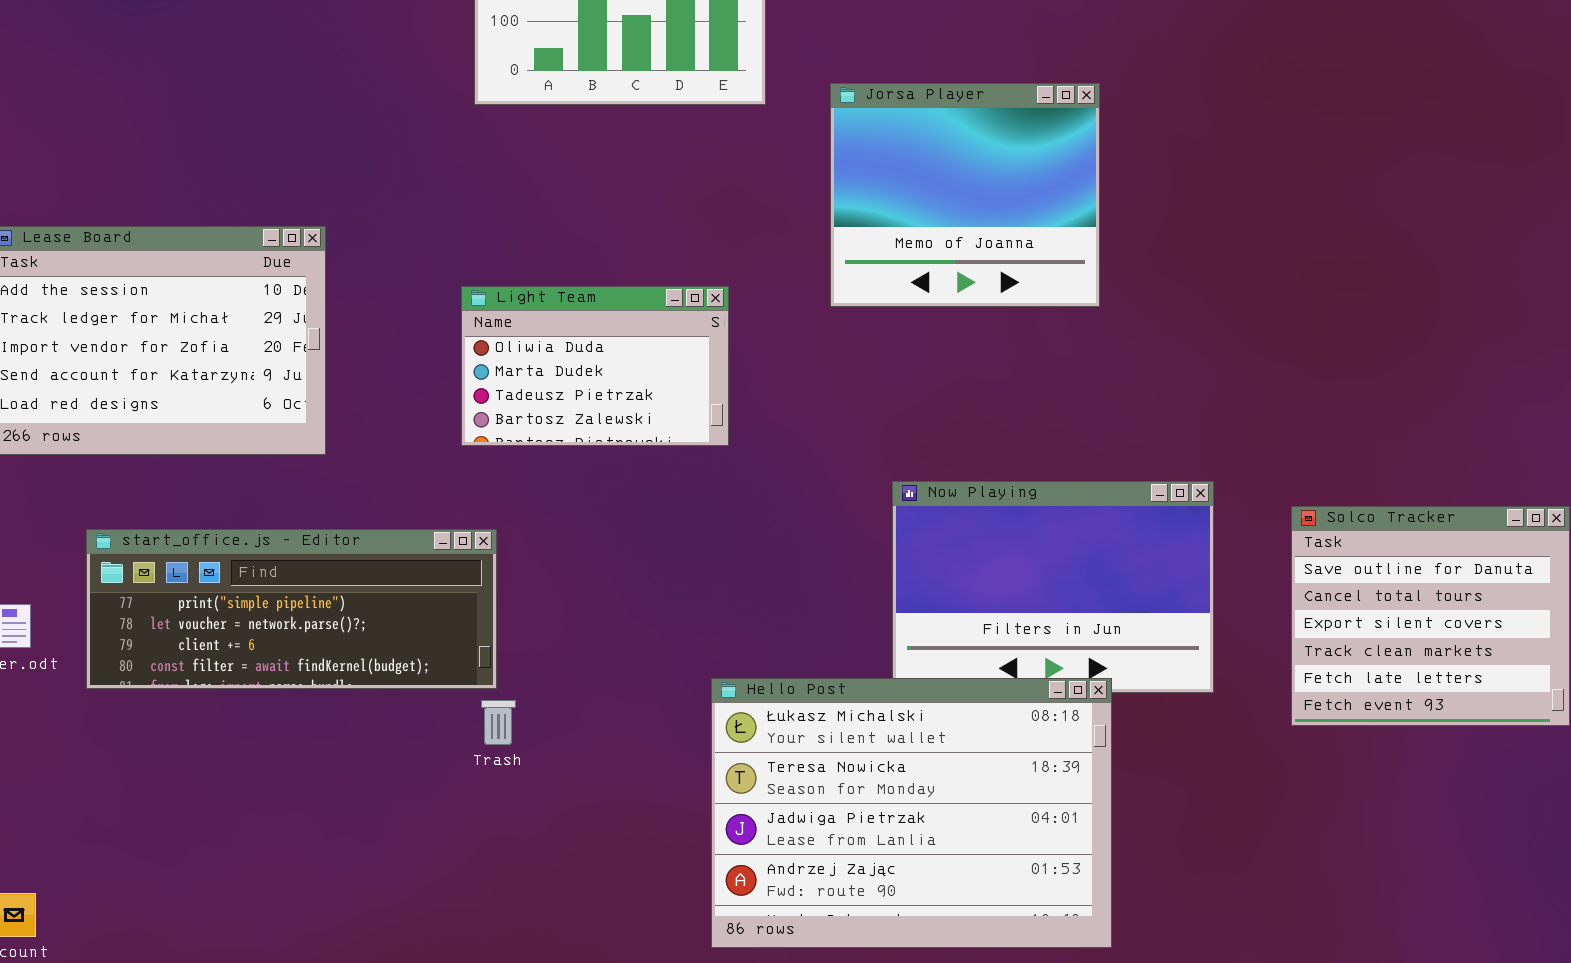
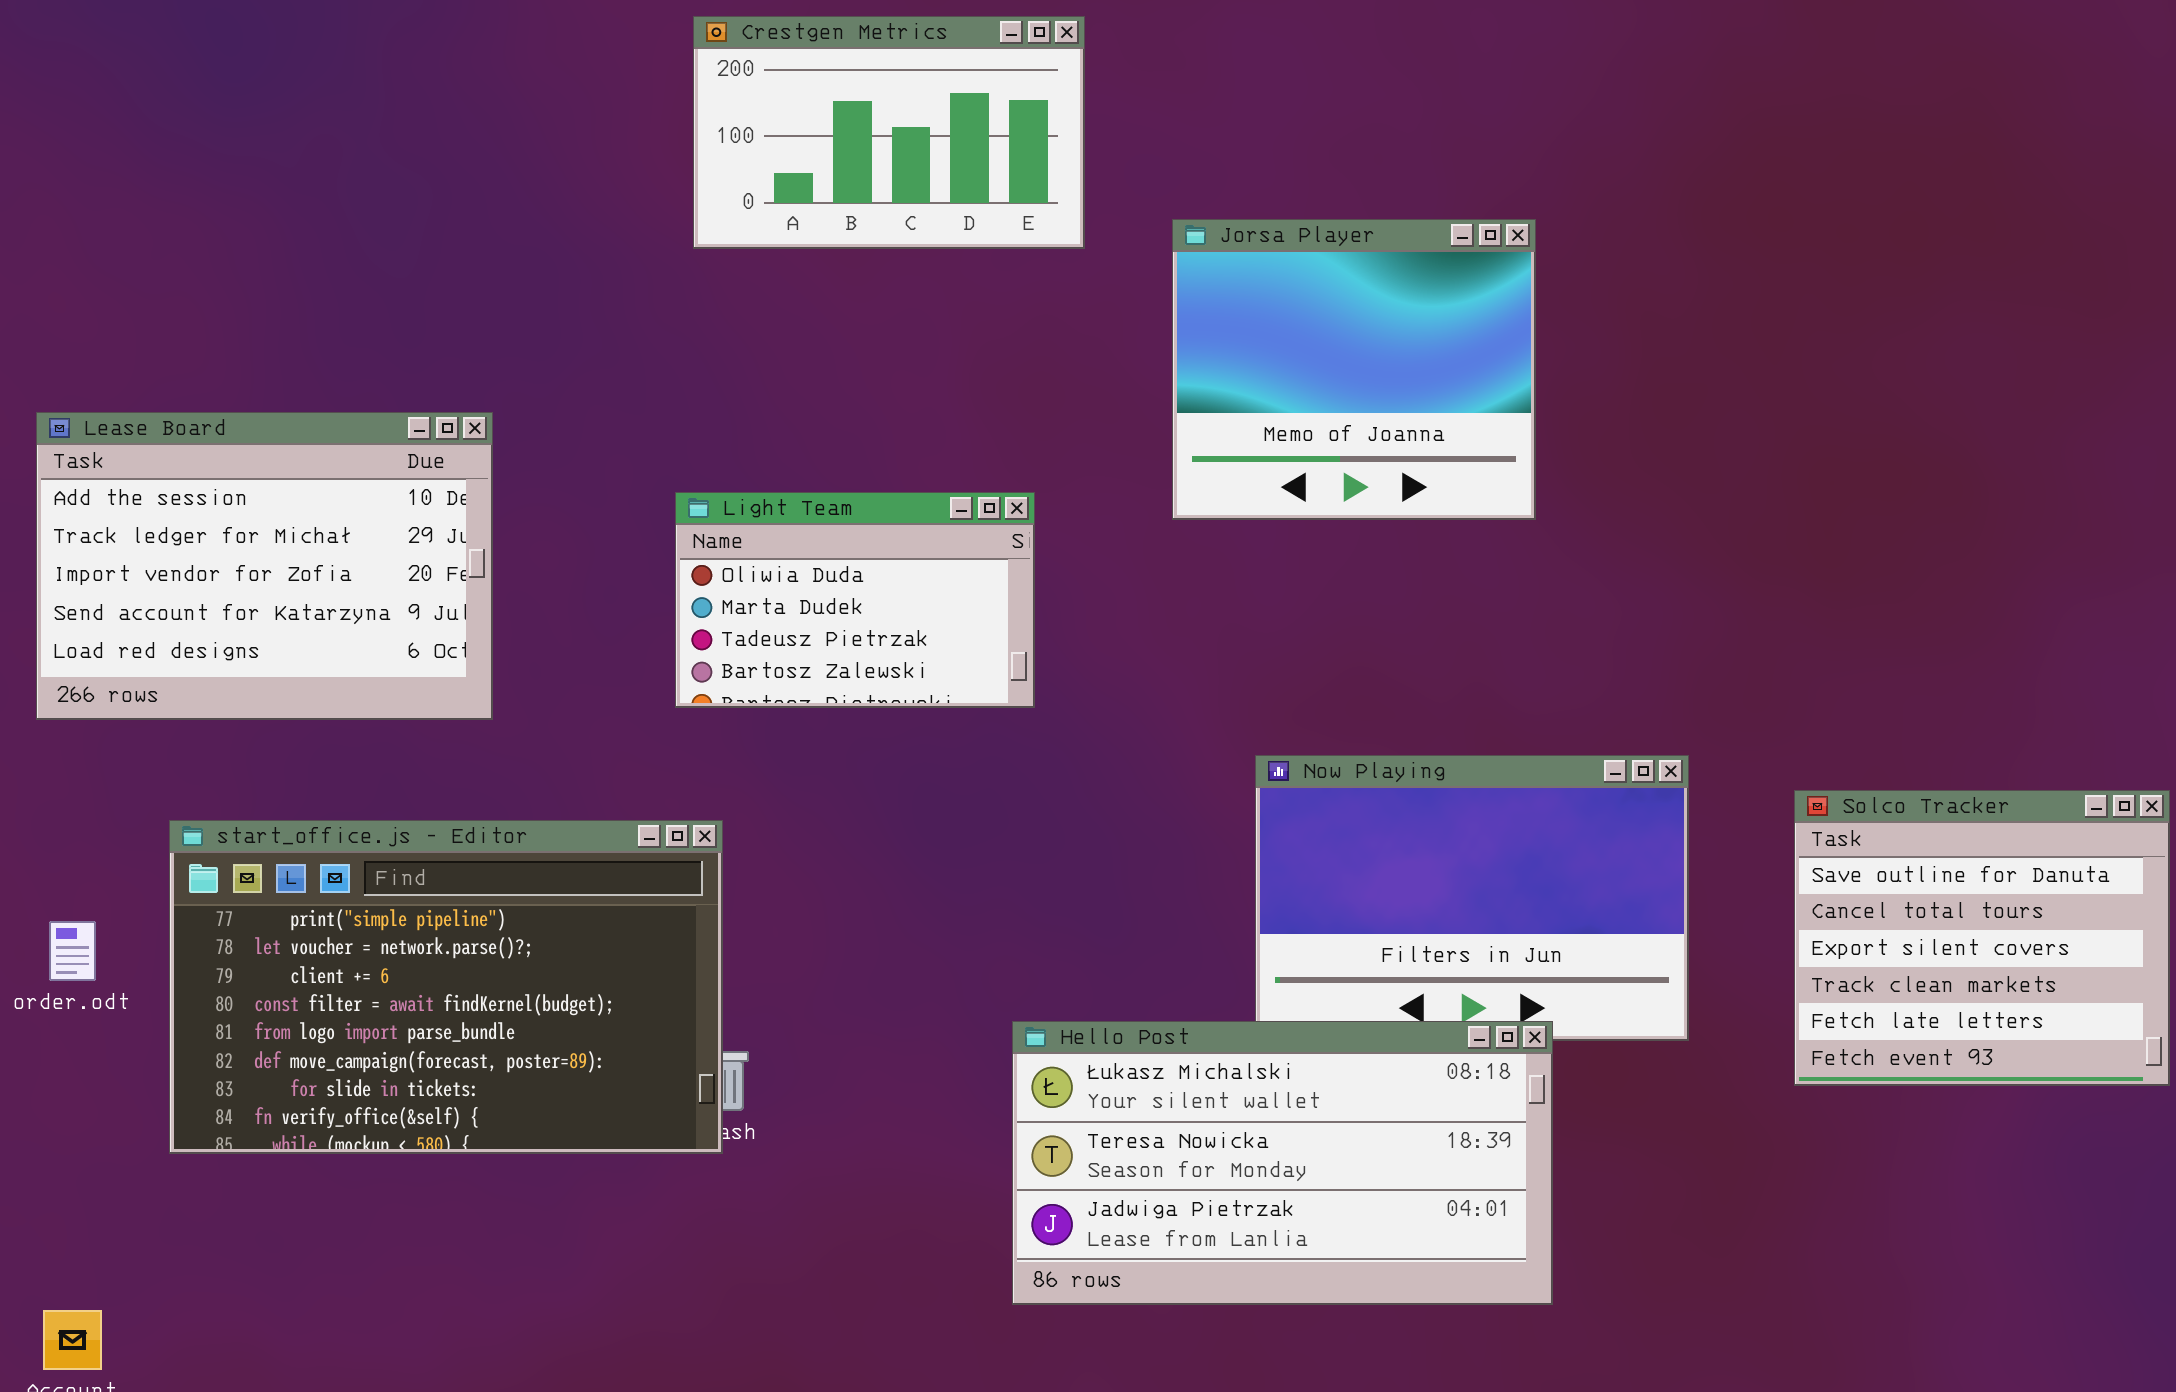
start_office.js - Editor: [86,529,497,689] -> [169,820,723,1154], resized
Hello Post: [711,678,1112,948] -> [1012,1021,1553,1305], resized

